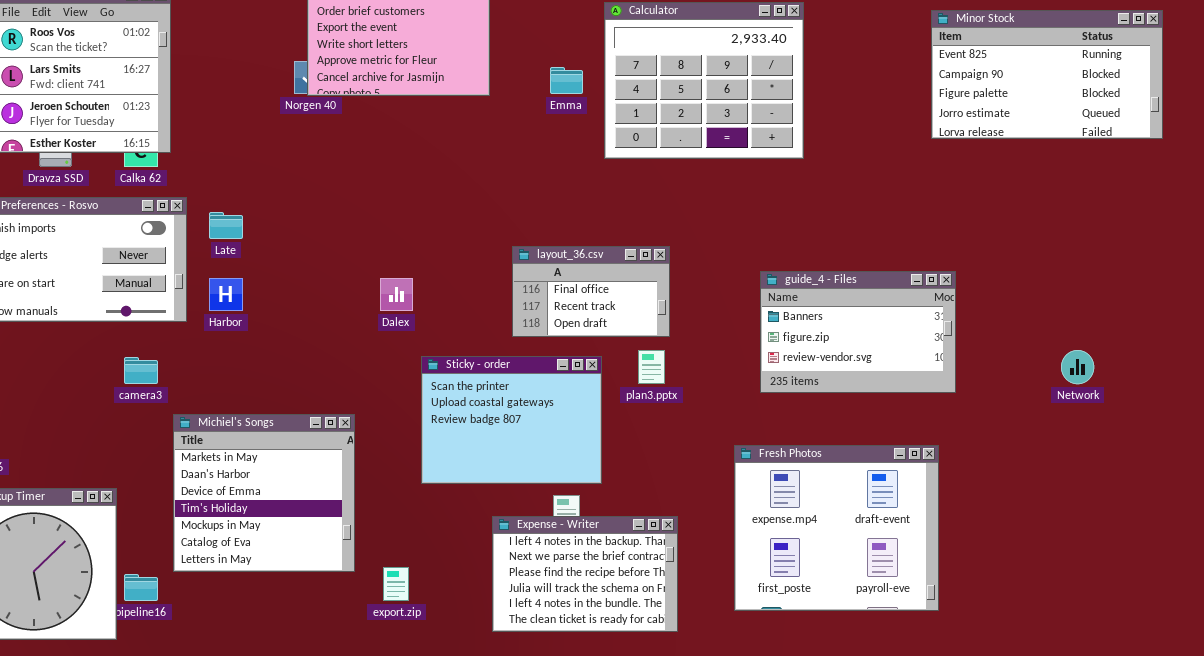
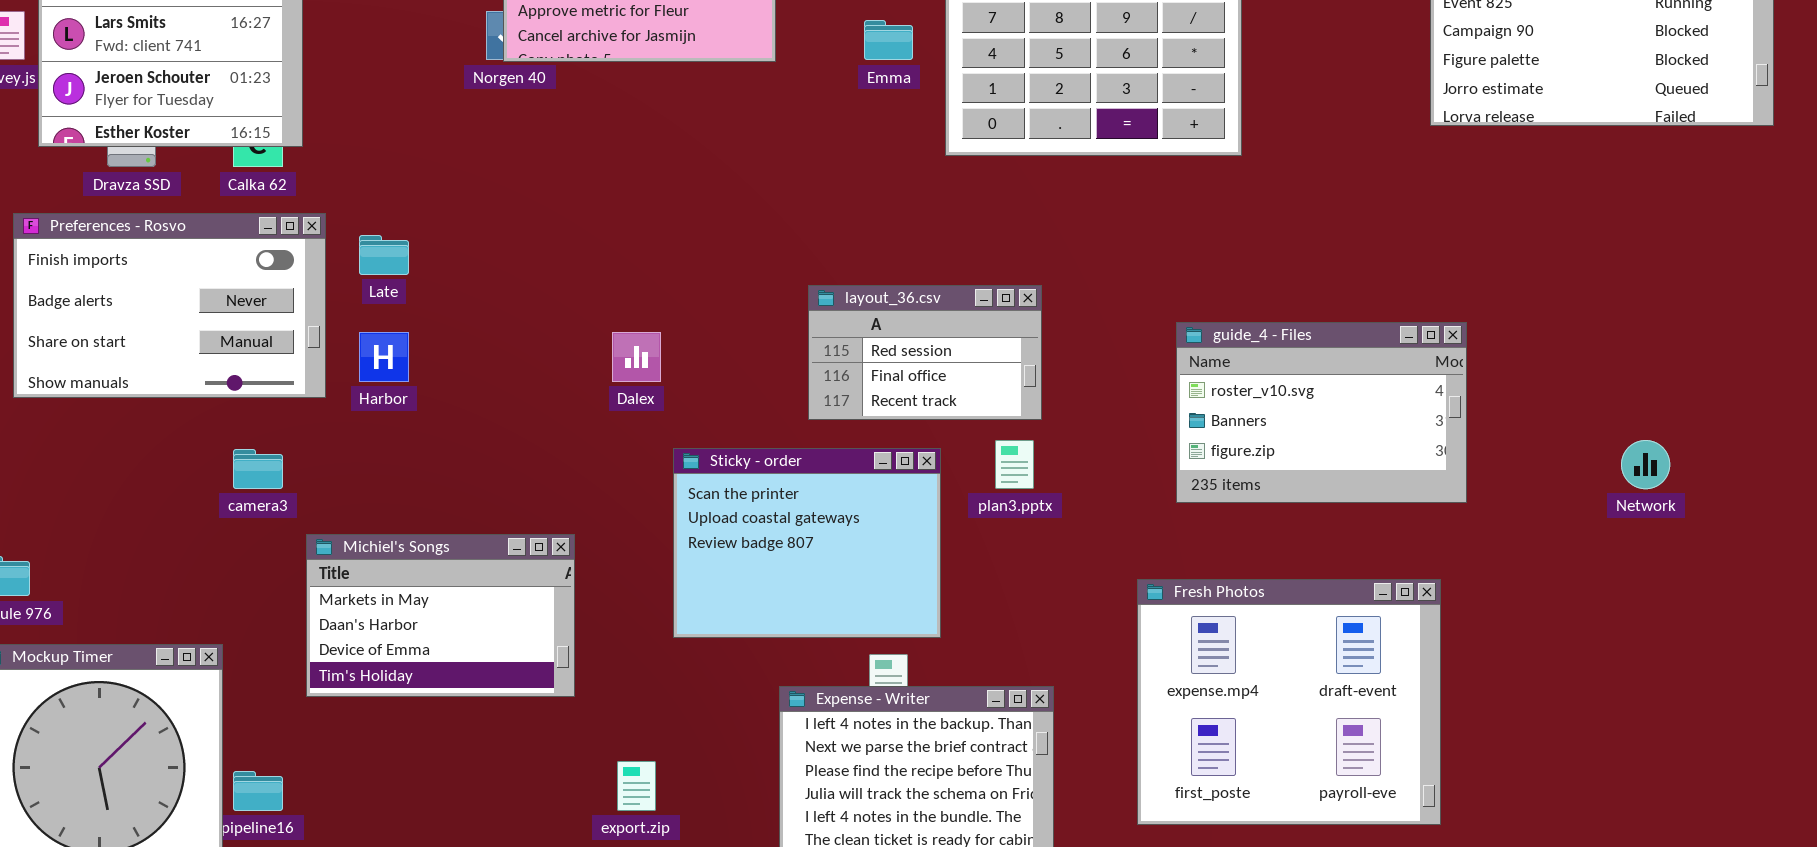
layout_36.csv: [512,246,670,337] -> [808,285,1042,420], scrolled up 1 row
guide_4 - Files: [760,271,956,393] -> [1176,322,1467,503], scrolled up 1 row
Michiel's Songs: [173,414,355,572] -> [306,534,575,697], resized

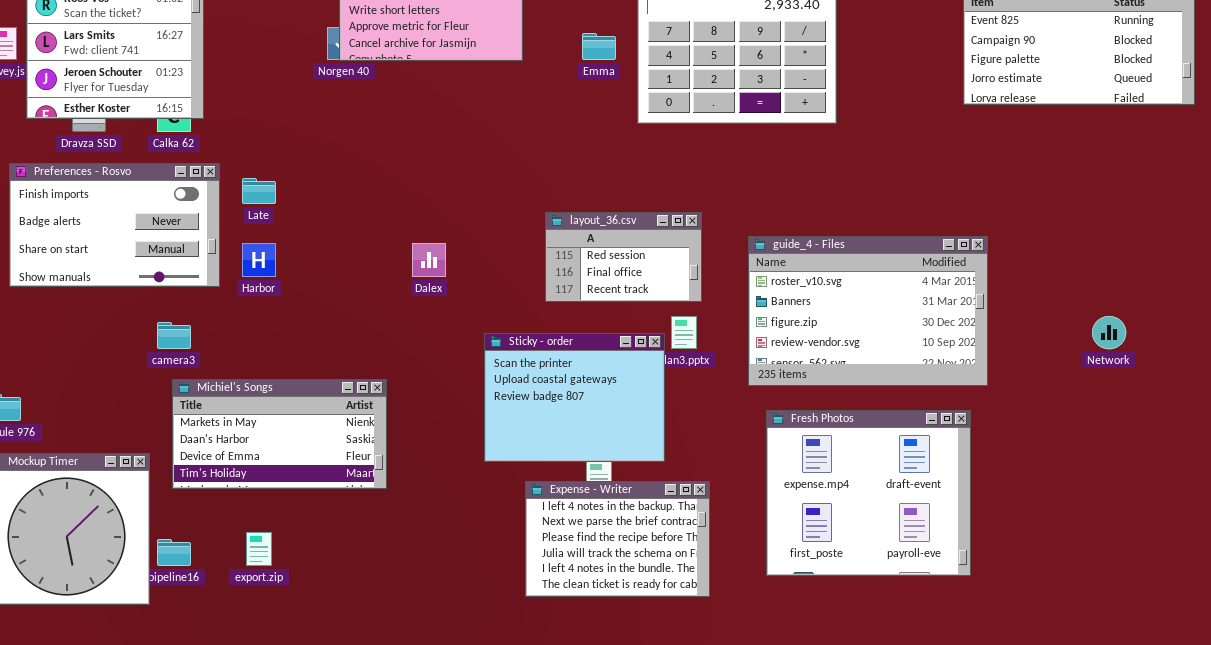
guide_4 - Files: [1176,322,1467,503] -> [748,236,988,386], resized
Sticky - order: [673,448,941,638] -> [484,333,665,462], moved
Michiel's Songs: [306,534,575,697] -> [172,379,387,489], resized
export.zip: [617,761,656,811] -> [246,532,272,566], moved

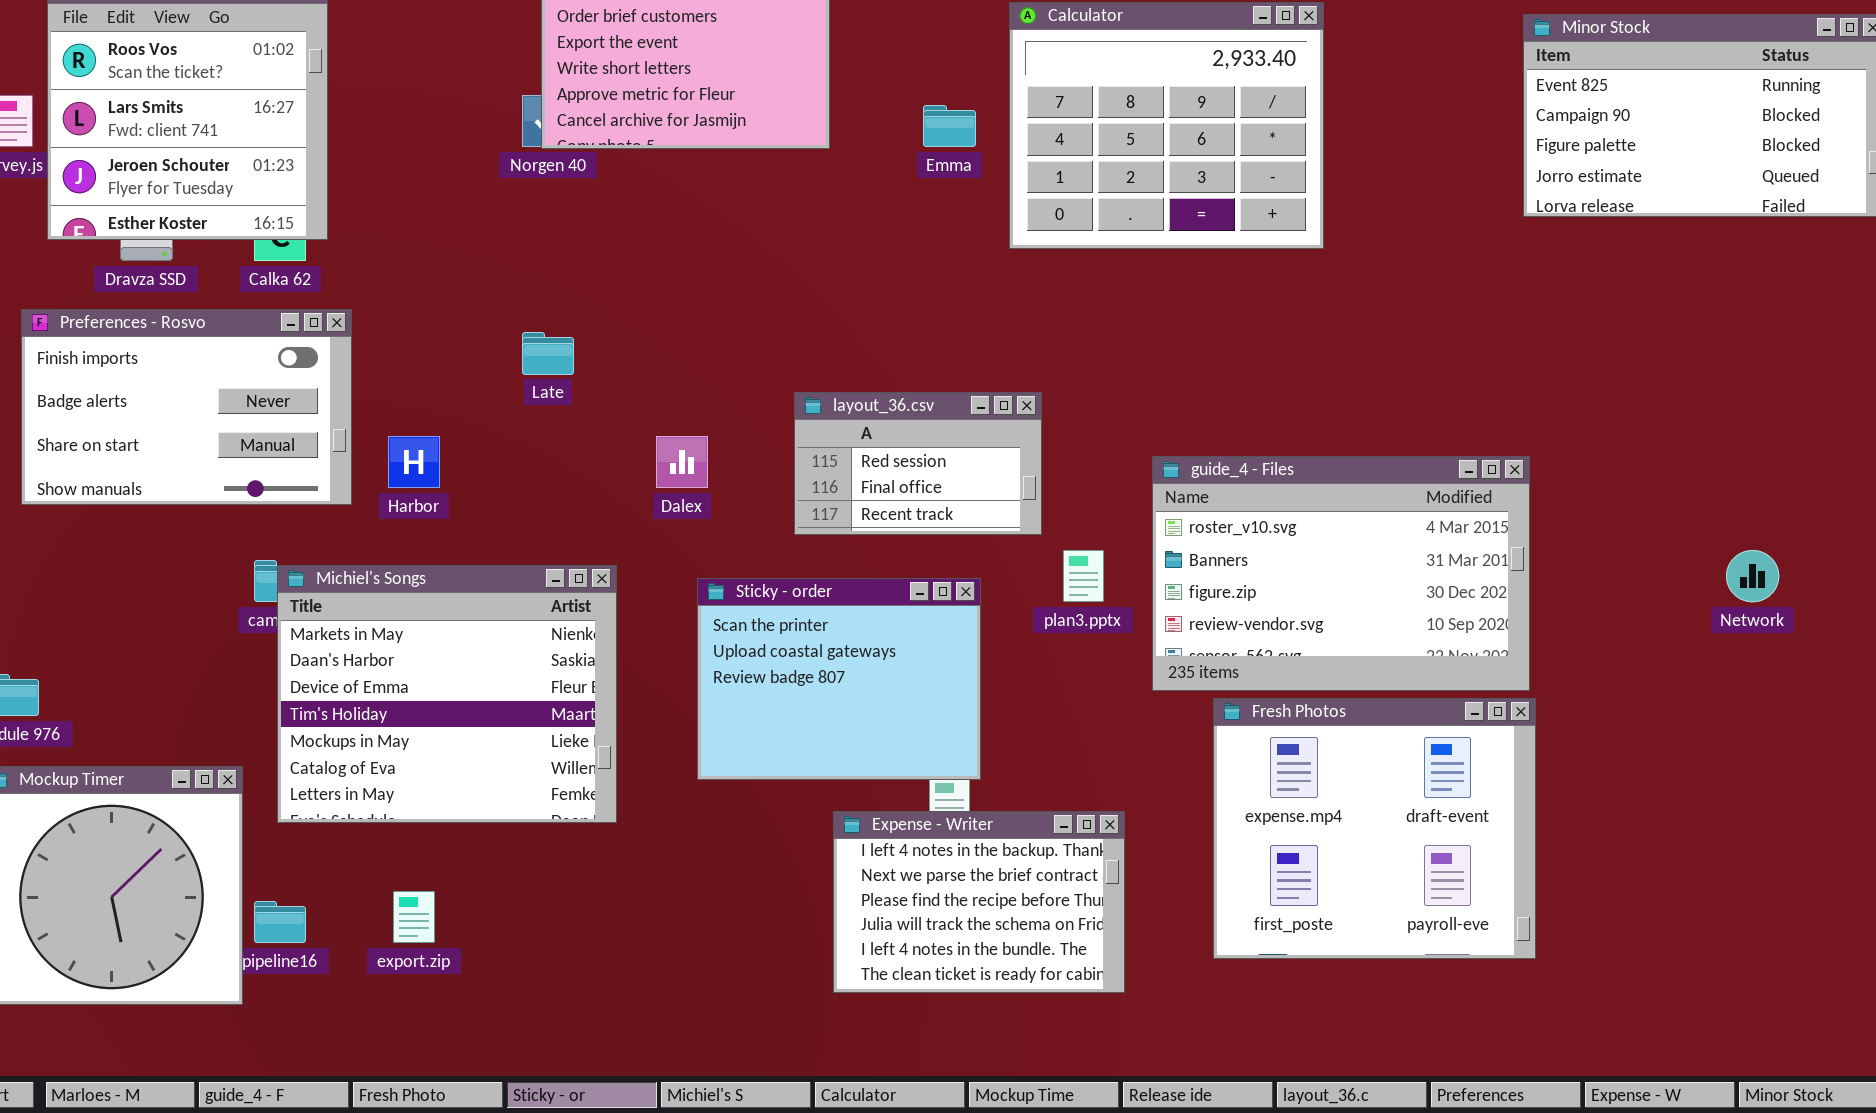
Late: [242,178,276,204] -> [522,332,574,375], moved
layout_36.csv: [545,212,702,302] -> [794,392,1042,535], moved
guide_4 - Files: [748,236,988,386] -> [1152,456,1530,691], moved
Sticky - order: [484,333,665,462] -> [697,578,981,780], moved
Michiel's Songs: [172,379,387,489] -> [277,565,617,823], resized

